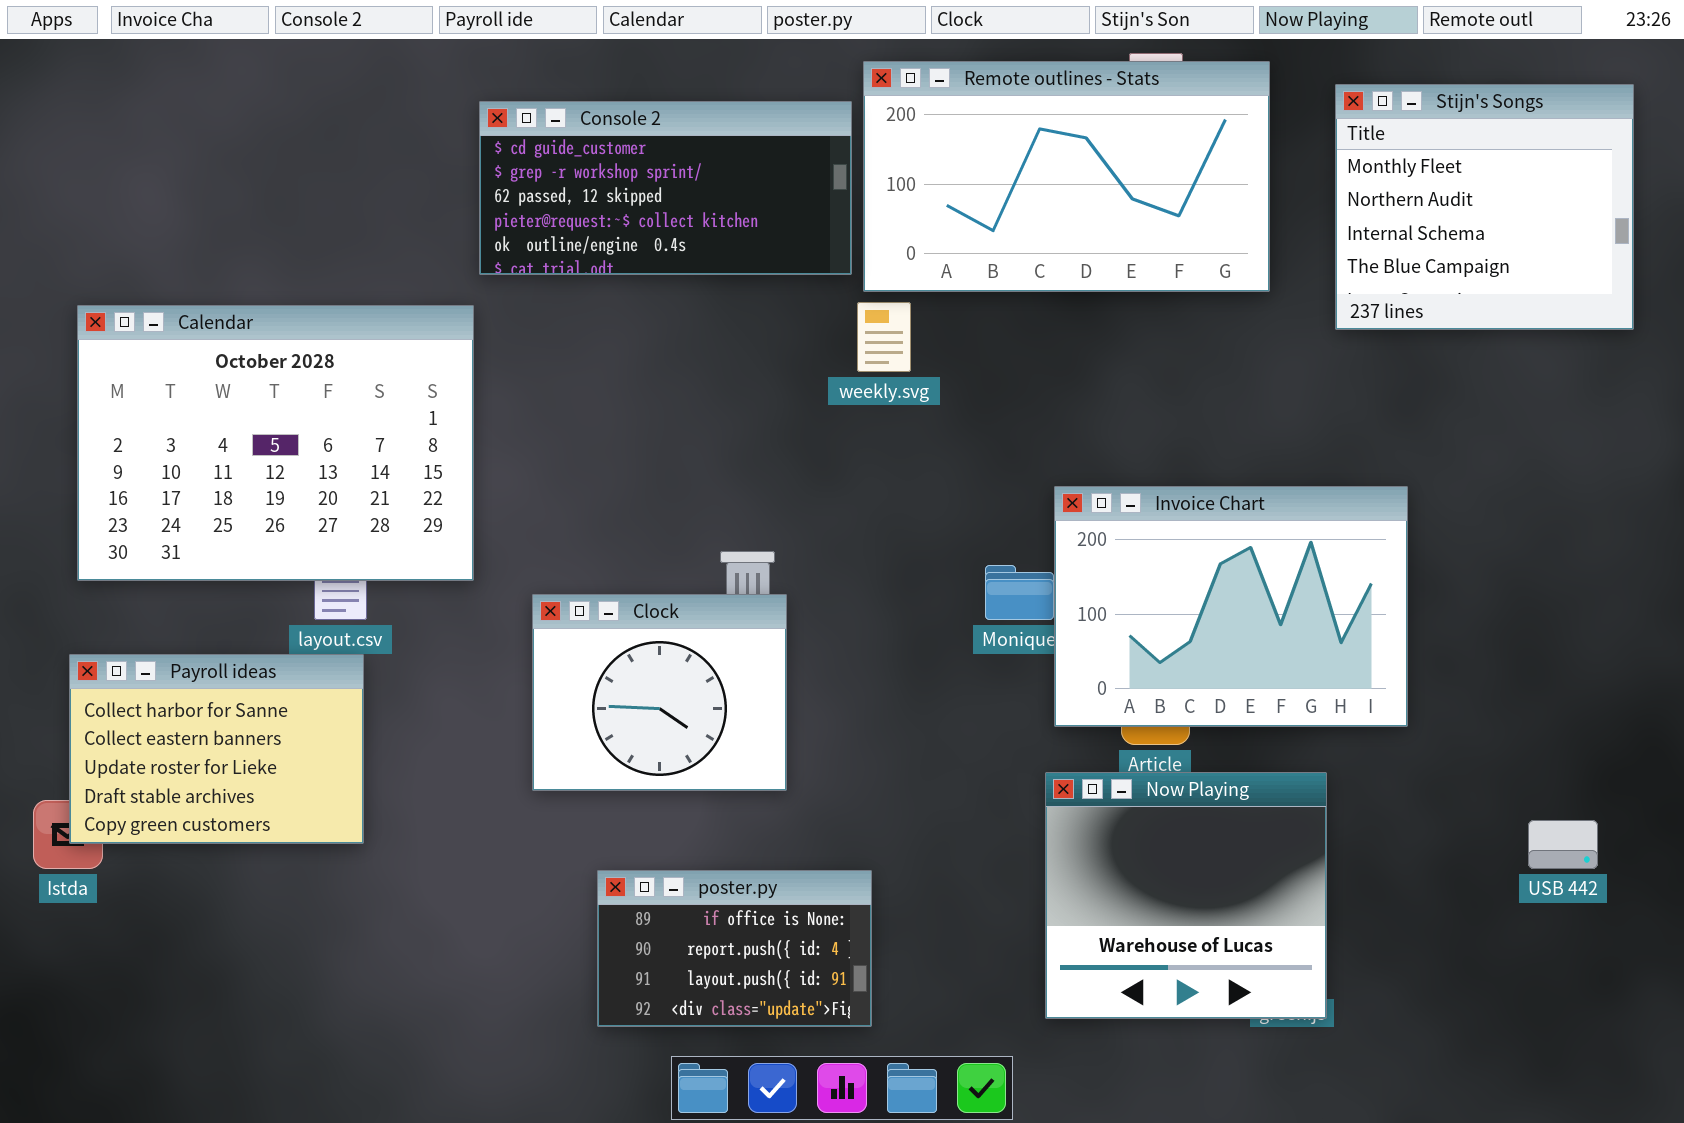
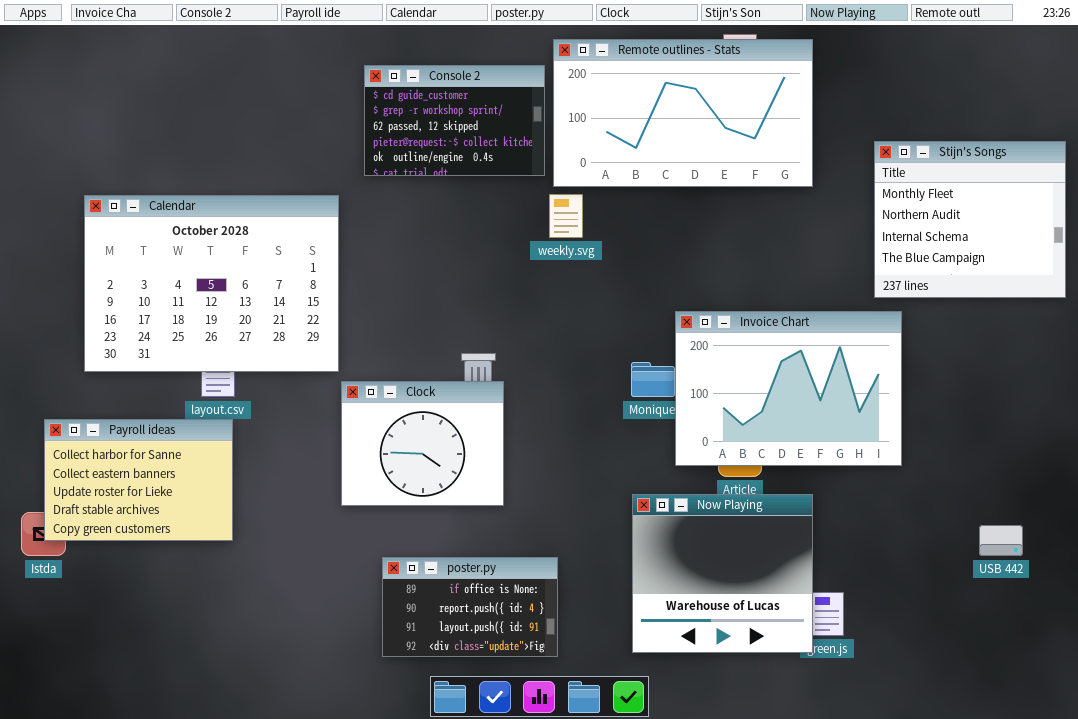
Stijn's Songs: [1335,84,1634,330] -> [874,141,1066,298], moved
Console 2: [479,101,852,275] -> [364,65,545,176], resized
Calendar: [77,305,474,581] -> [84,195,339,372], moved
Now Playing: [1045,772,1327,1019] -> [632,494,813,653], moved

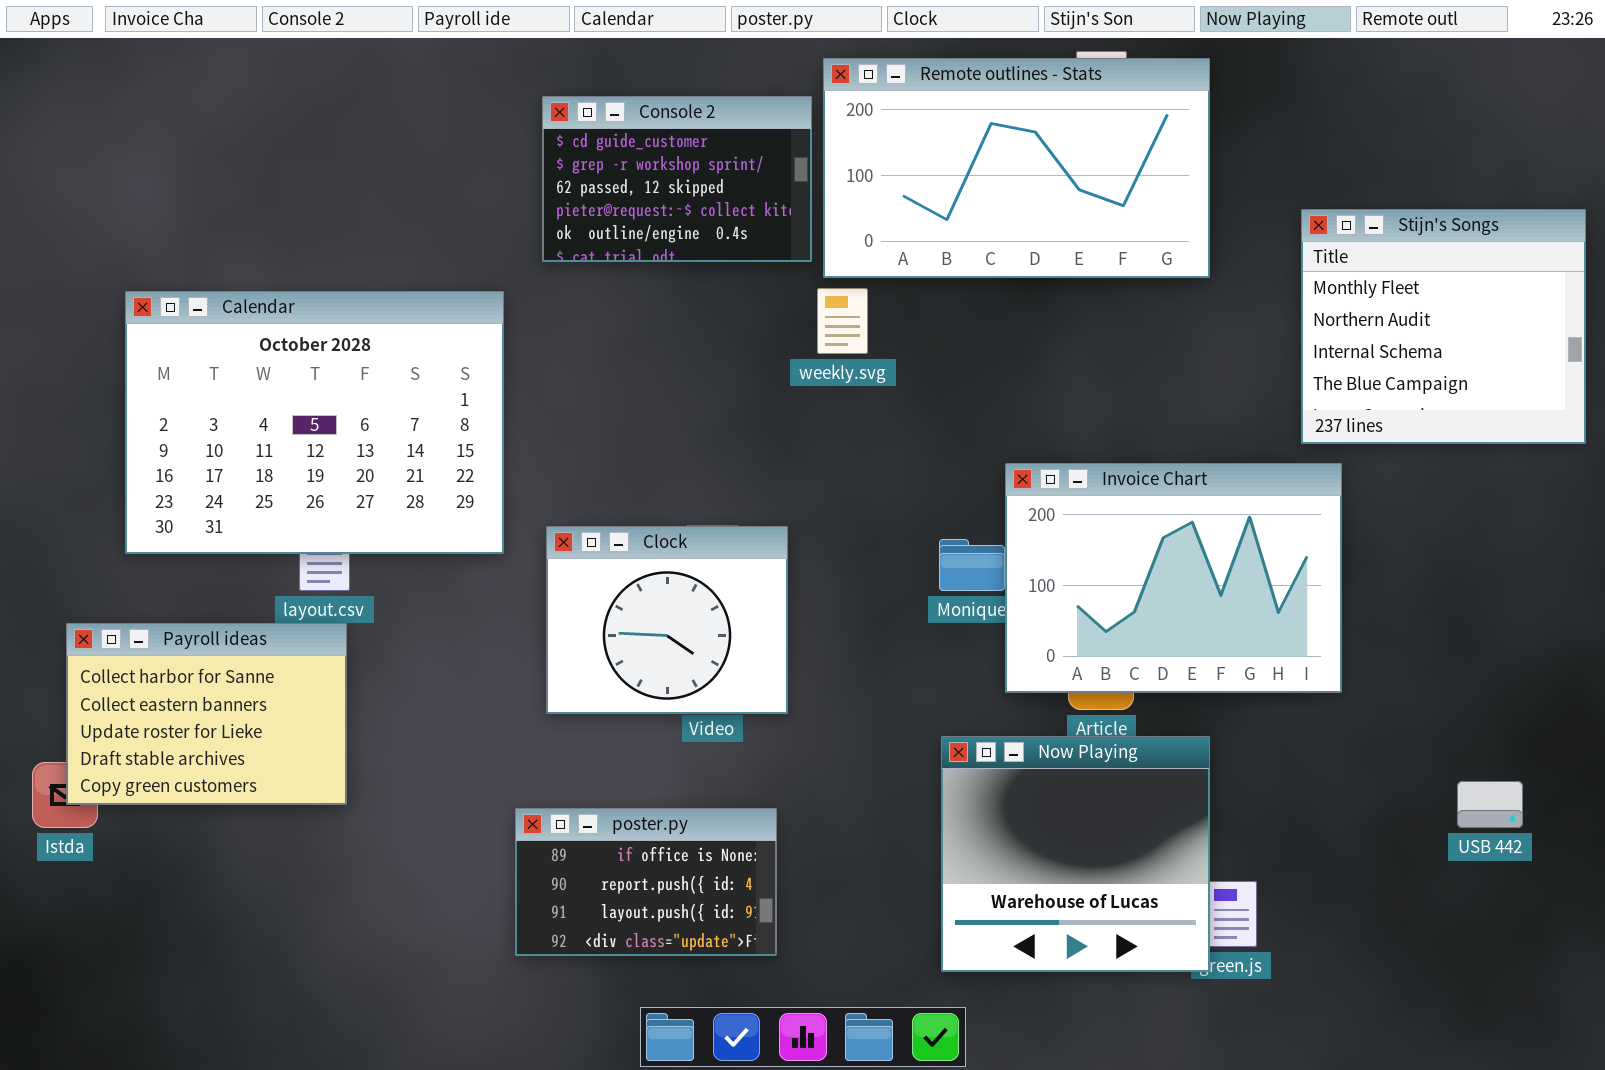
Clock: [341,381,504,506] -> [546,526,788,714], moved
poster.py: [382,557,558,657] -> [515,808,777,956], moved

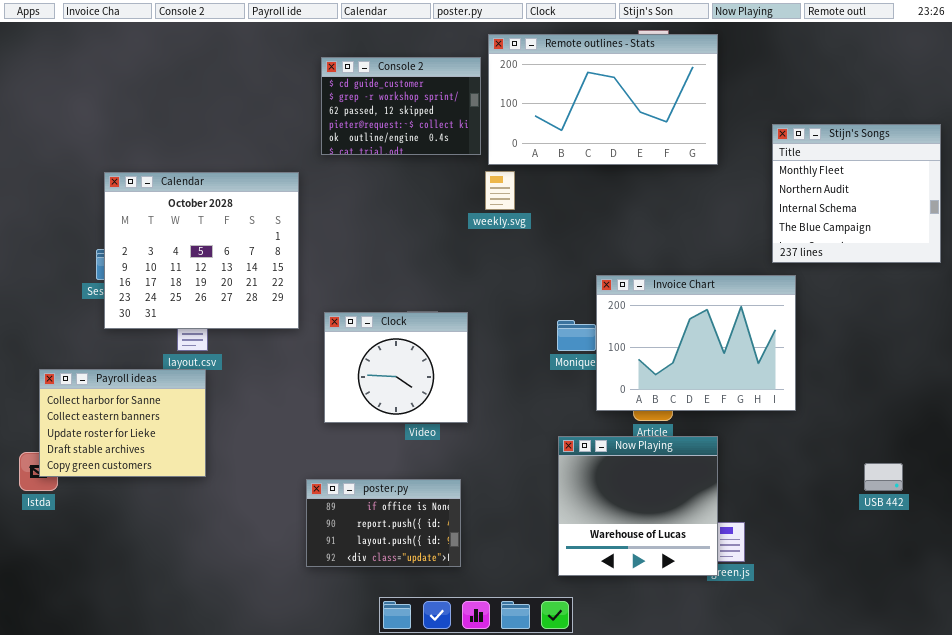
Calendar: [125,291,504,554] -> [104,172,299,329], resized

